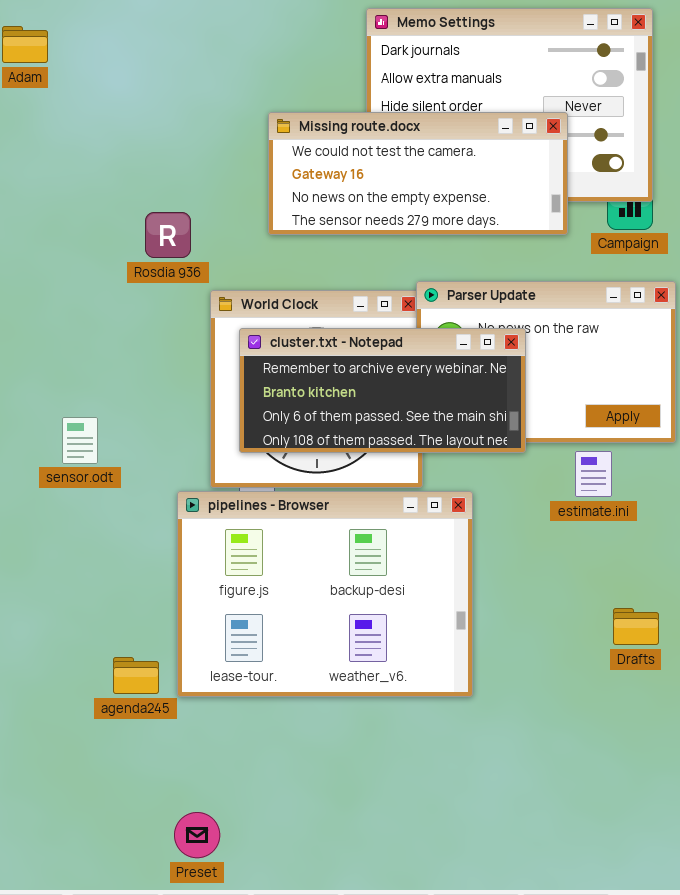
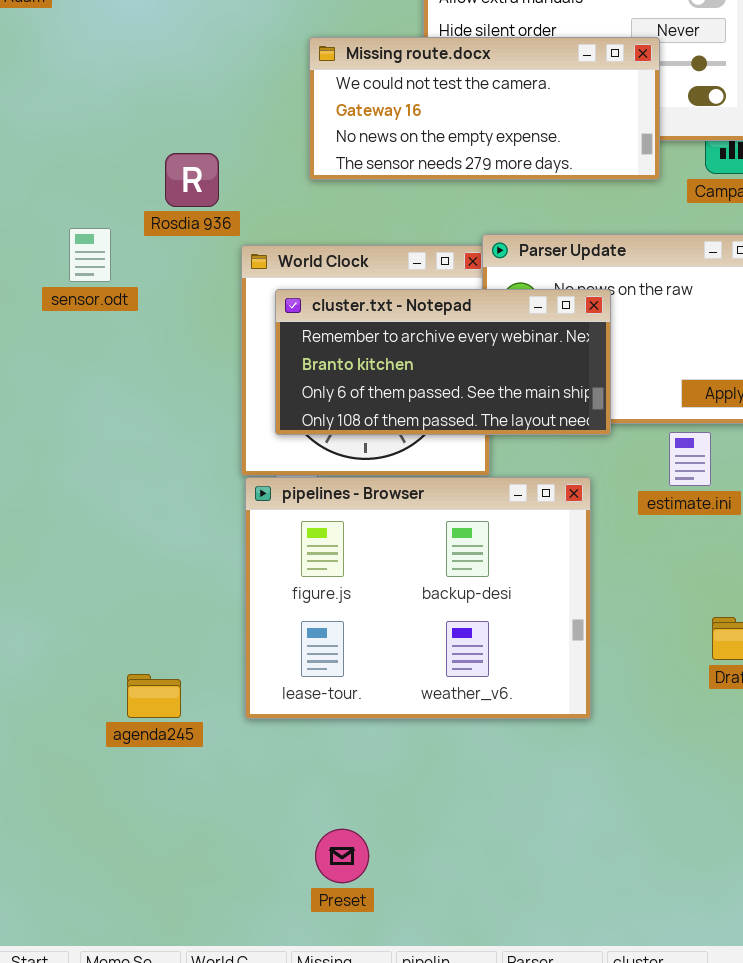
sensor.odt: [62,417,98,464] -> [69,228,111,282], moved
pipelines - Browser: [177,491,473,697] -> [245,477,591,719], moved
Preset: [174,812,220,858] -> [315,829,369,883], moved

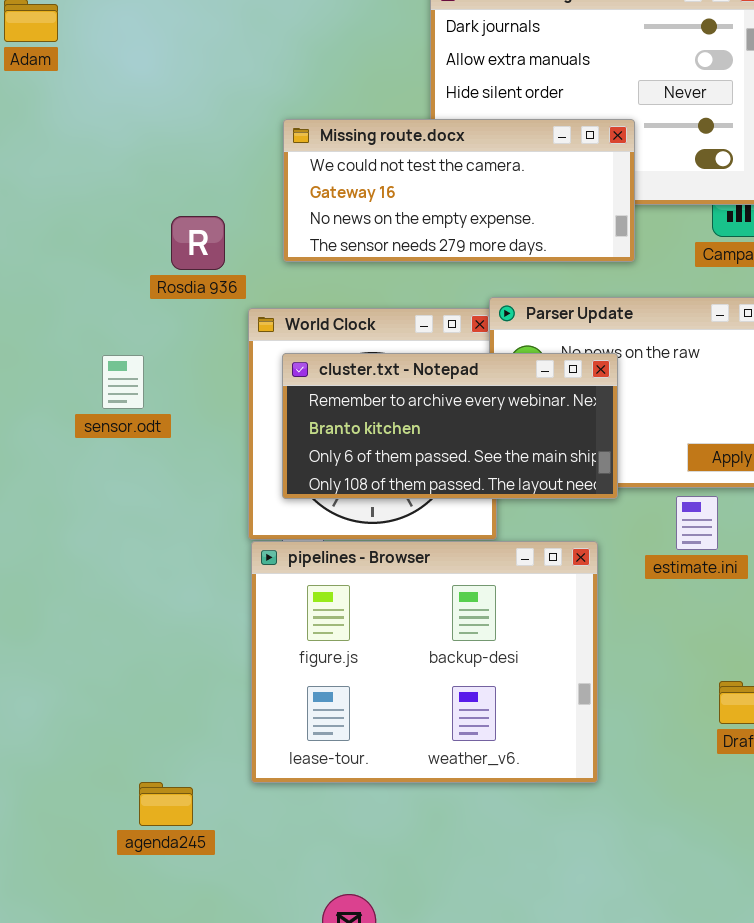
Missing route.docx: [309,37,660,180] -> [283,119,635,262], moved
sensor.odt: [69,228,111,282] -> [102,355,144,409], moved
agenda245: [127,674,181,718] -> [139,782,193,826], moved

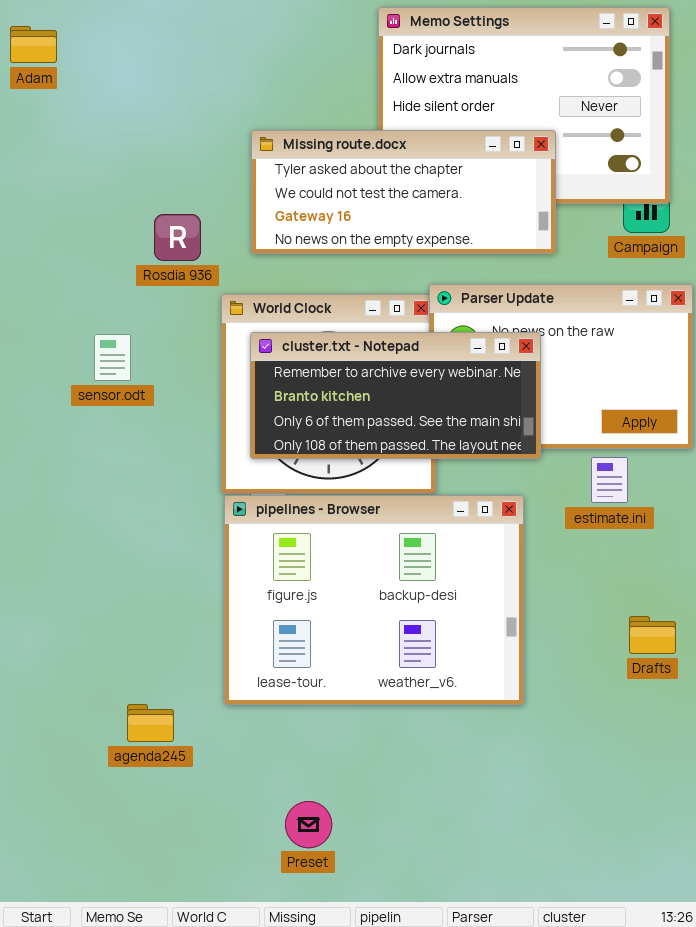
Missing route.docx: [283,119,635,262] -> [251,130,556,254], scrolled up 1 row

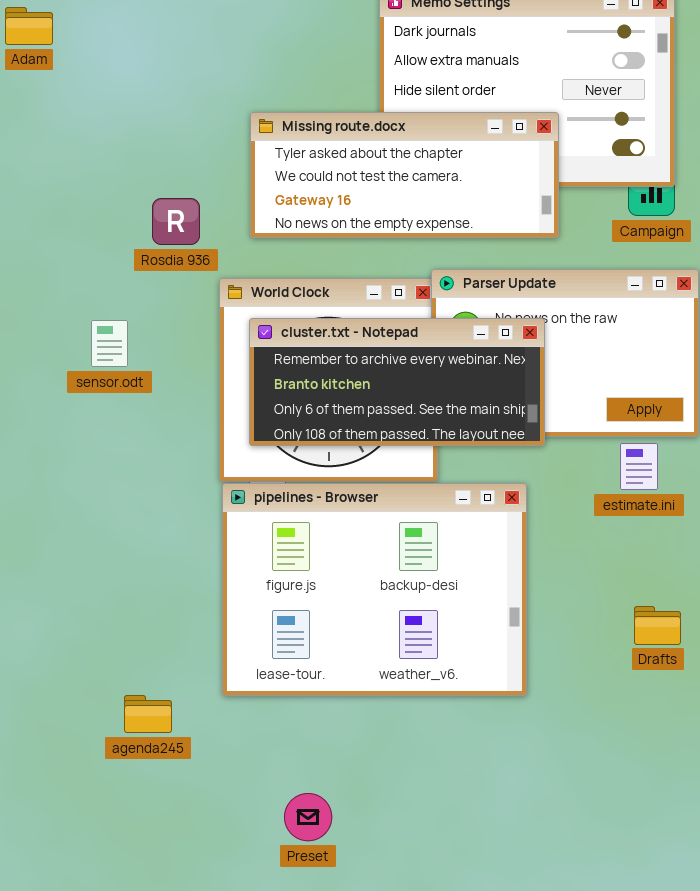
estimate.ini: [591,457,628,503] -> [620,443,658,490], moved

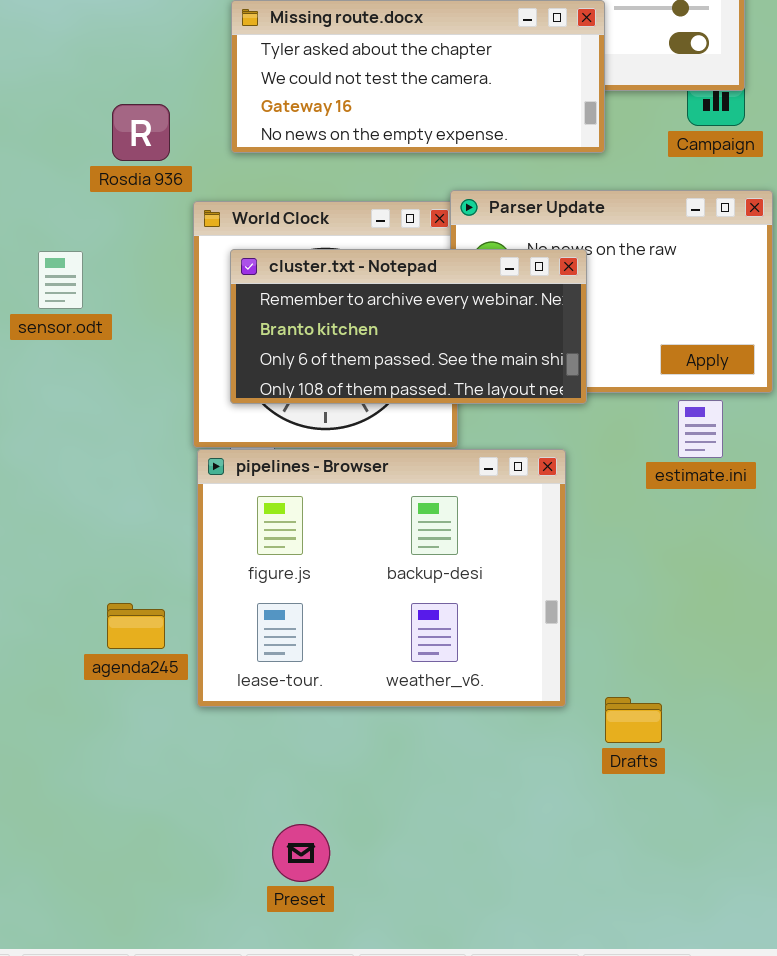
Drafts: [634,606,681,645] -> [605,697,662,743], moved
agenda245: [124,695,172,733] -> [107,603,165,649], moved

